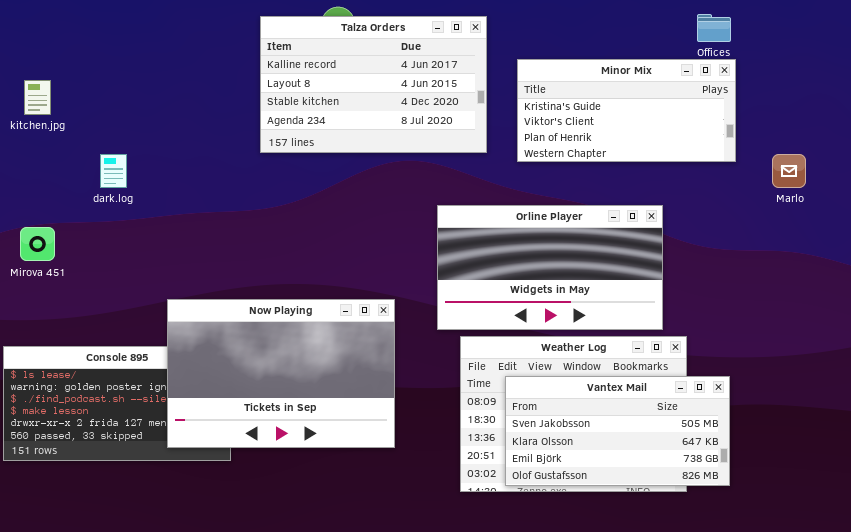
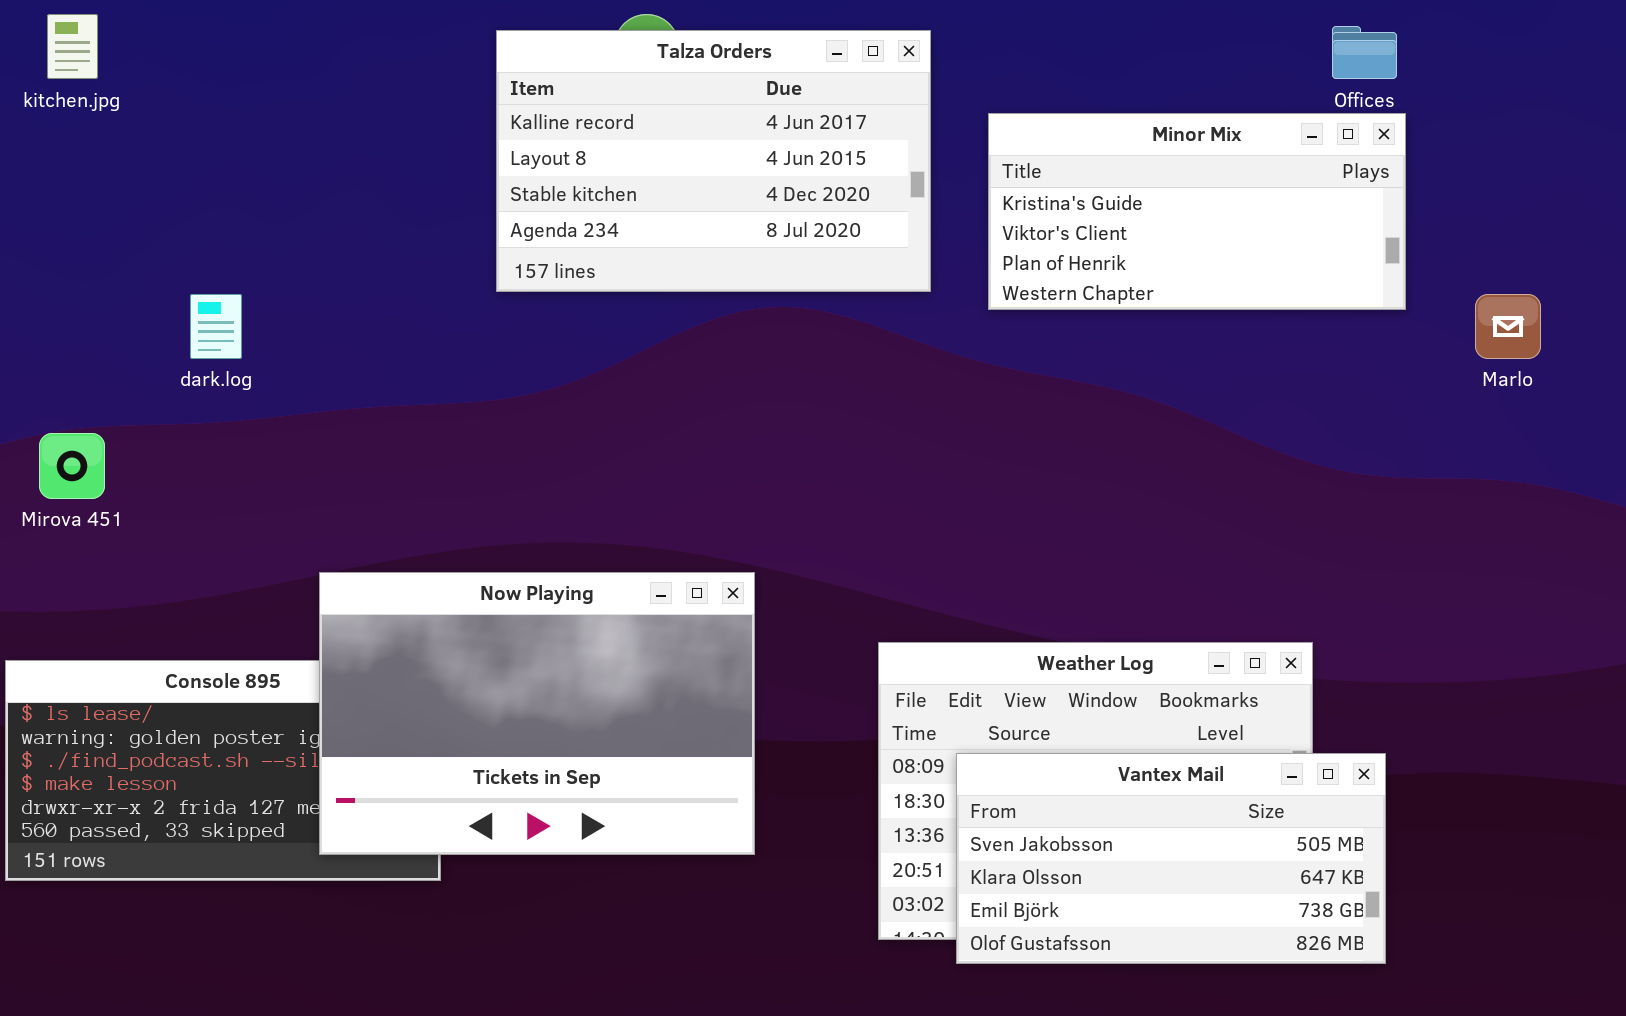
kitchen.jpg: [24,80,51,115] -> [47,14,98,79], moved
Orline Player: [437,205,663,330] -> none, closed
Vantex Mail: [505,376,730,486] -> [956,753,1386,964], moved

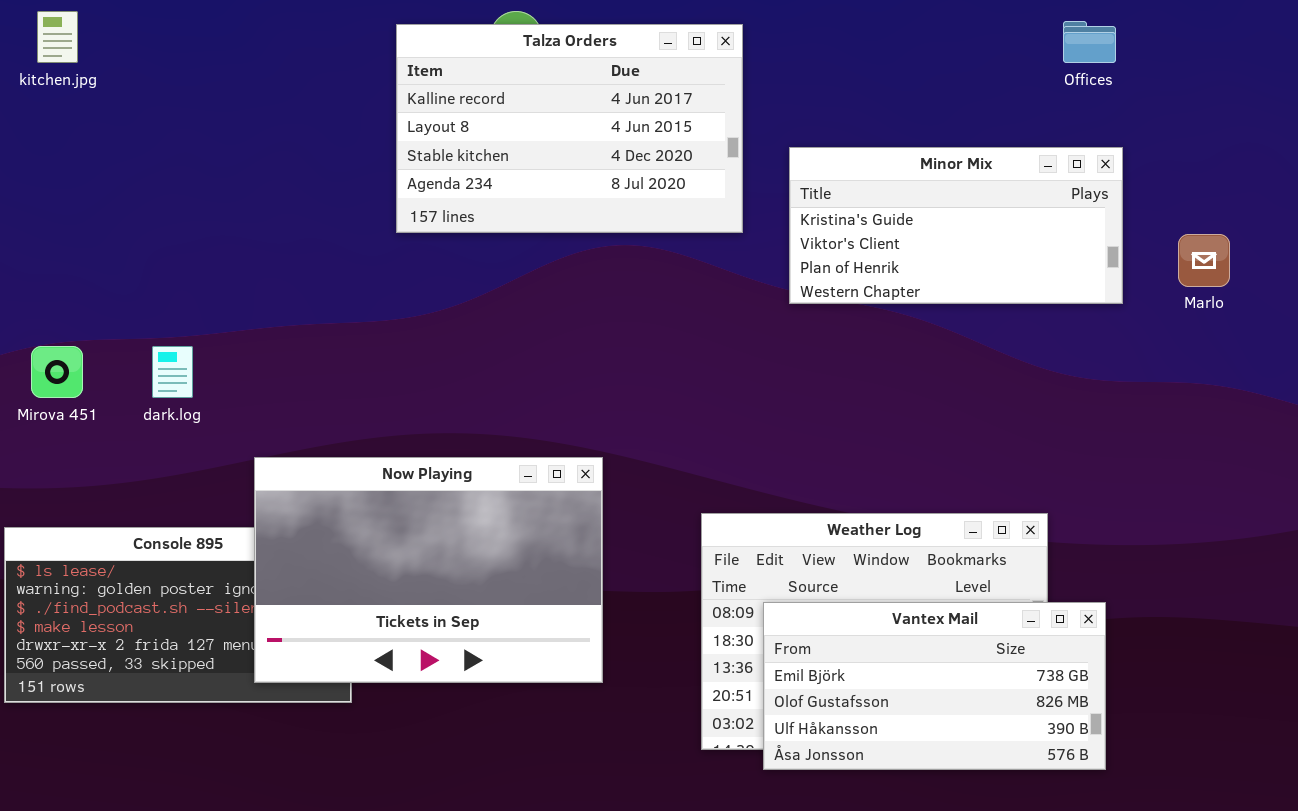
Minor Mix: [988,113,1406,310] -> [789,147,1123,304], moved
dark.log: [190,294,242,359] -> [152,346,193,398], moved
Vantex Mail: [956,753,1386,964] -> [763,602,1106,770], scrolled down 2 rows

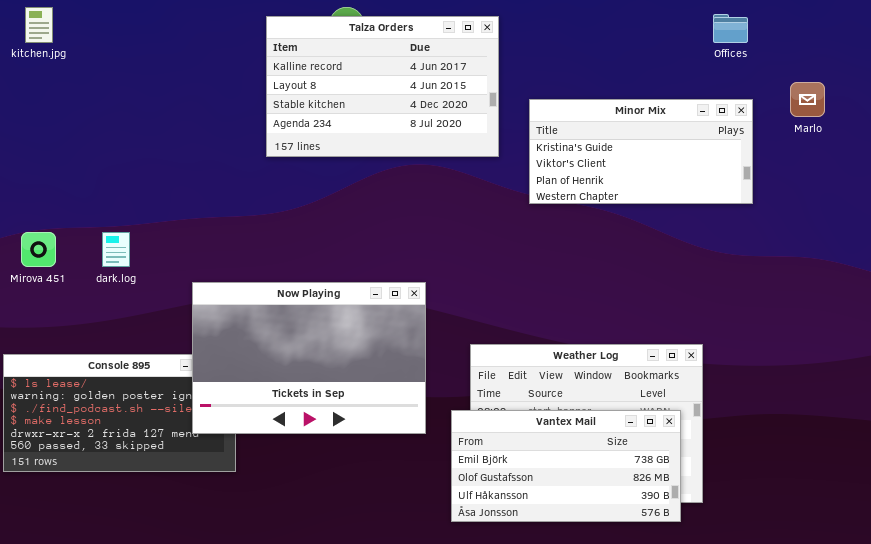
Marlo: [1178,234,1230,287] -> [790,82,825,117], moved
Now Playing: [254,457,603,683] -> [192,282,426,434], moved
Vantex Mail: [763,602,1106,770] -> [451,410,681,522], moved

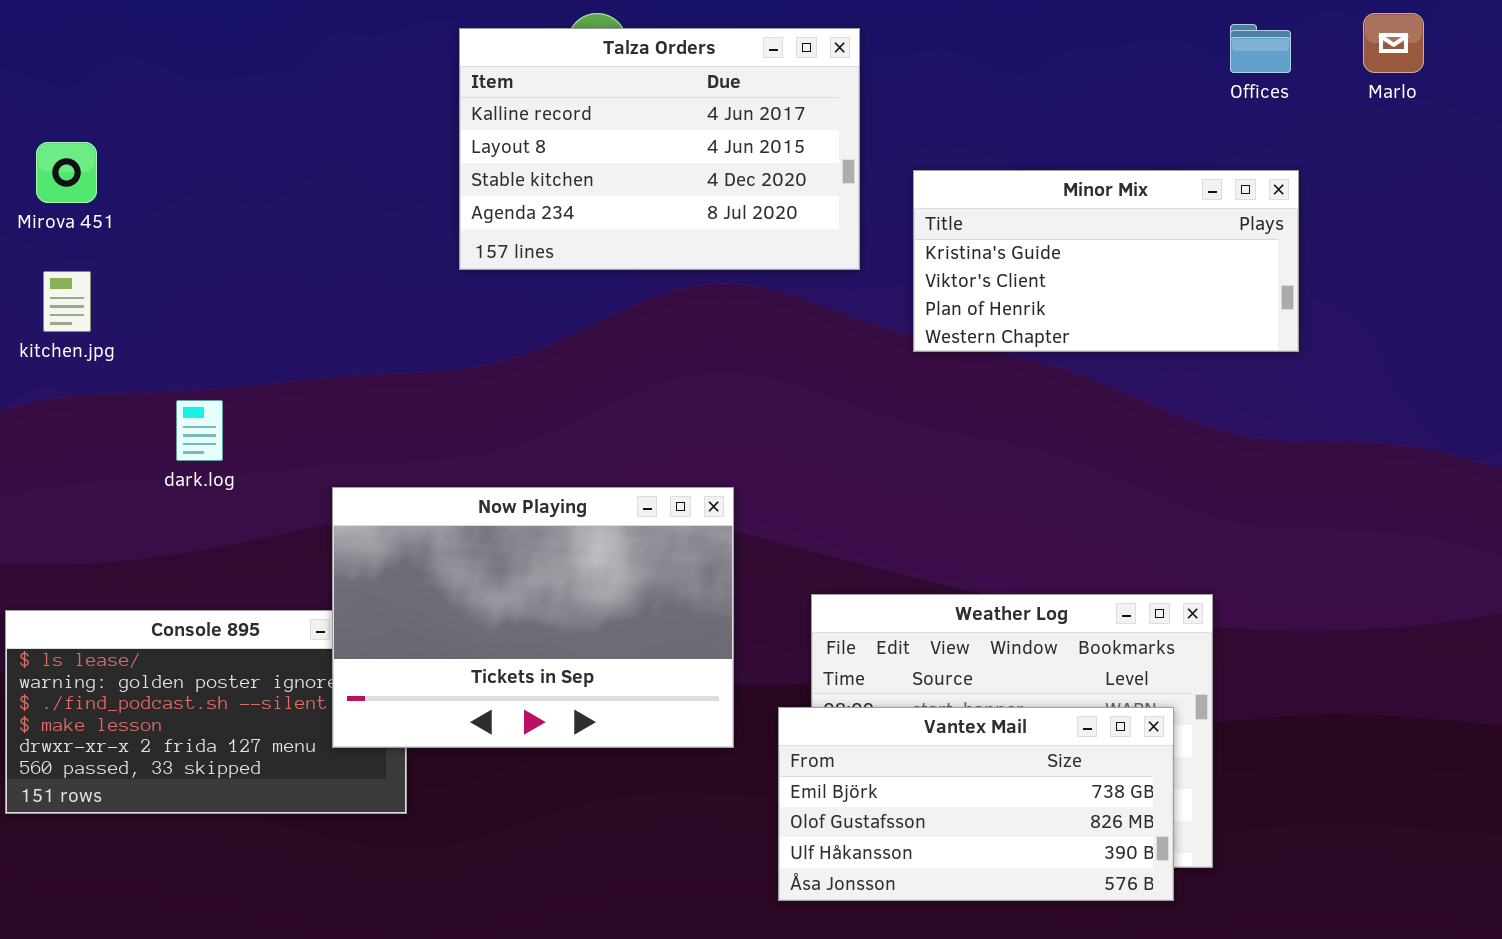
kitchen.jpg: [25,7,53,43] -> [43,271,91,332], moved
Marlo: [790,82,825,117] -> [1363,13,1424,73], moved
Mirova 451: [21,232,56,267] -> [36,142,97,203], moved

